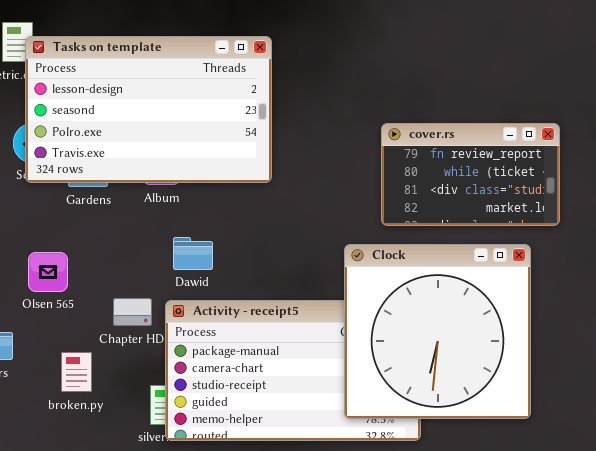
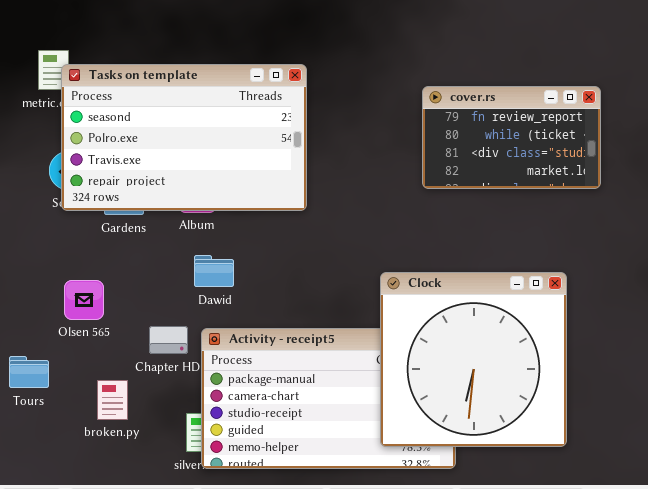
Tasks on template: [25,36,272,183] -> [61,64,307,211], scrolled down 1 row
cover.rs: [381,123,560,226] -> [422,86,601,189], moved
Dawid: [173,237,213,270] -> [194,255,234,287], moved

